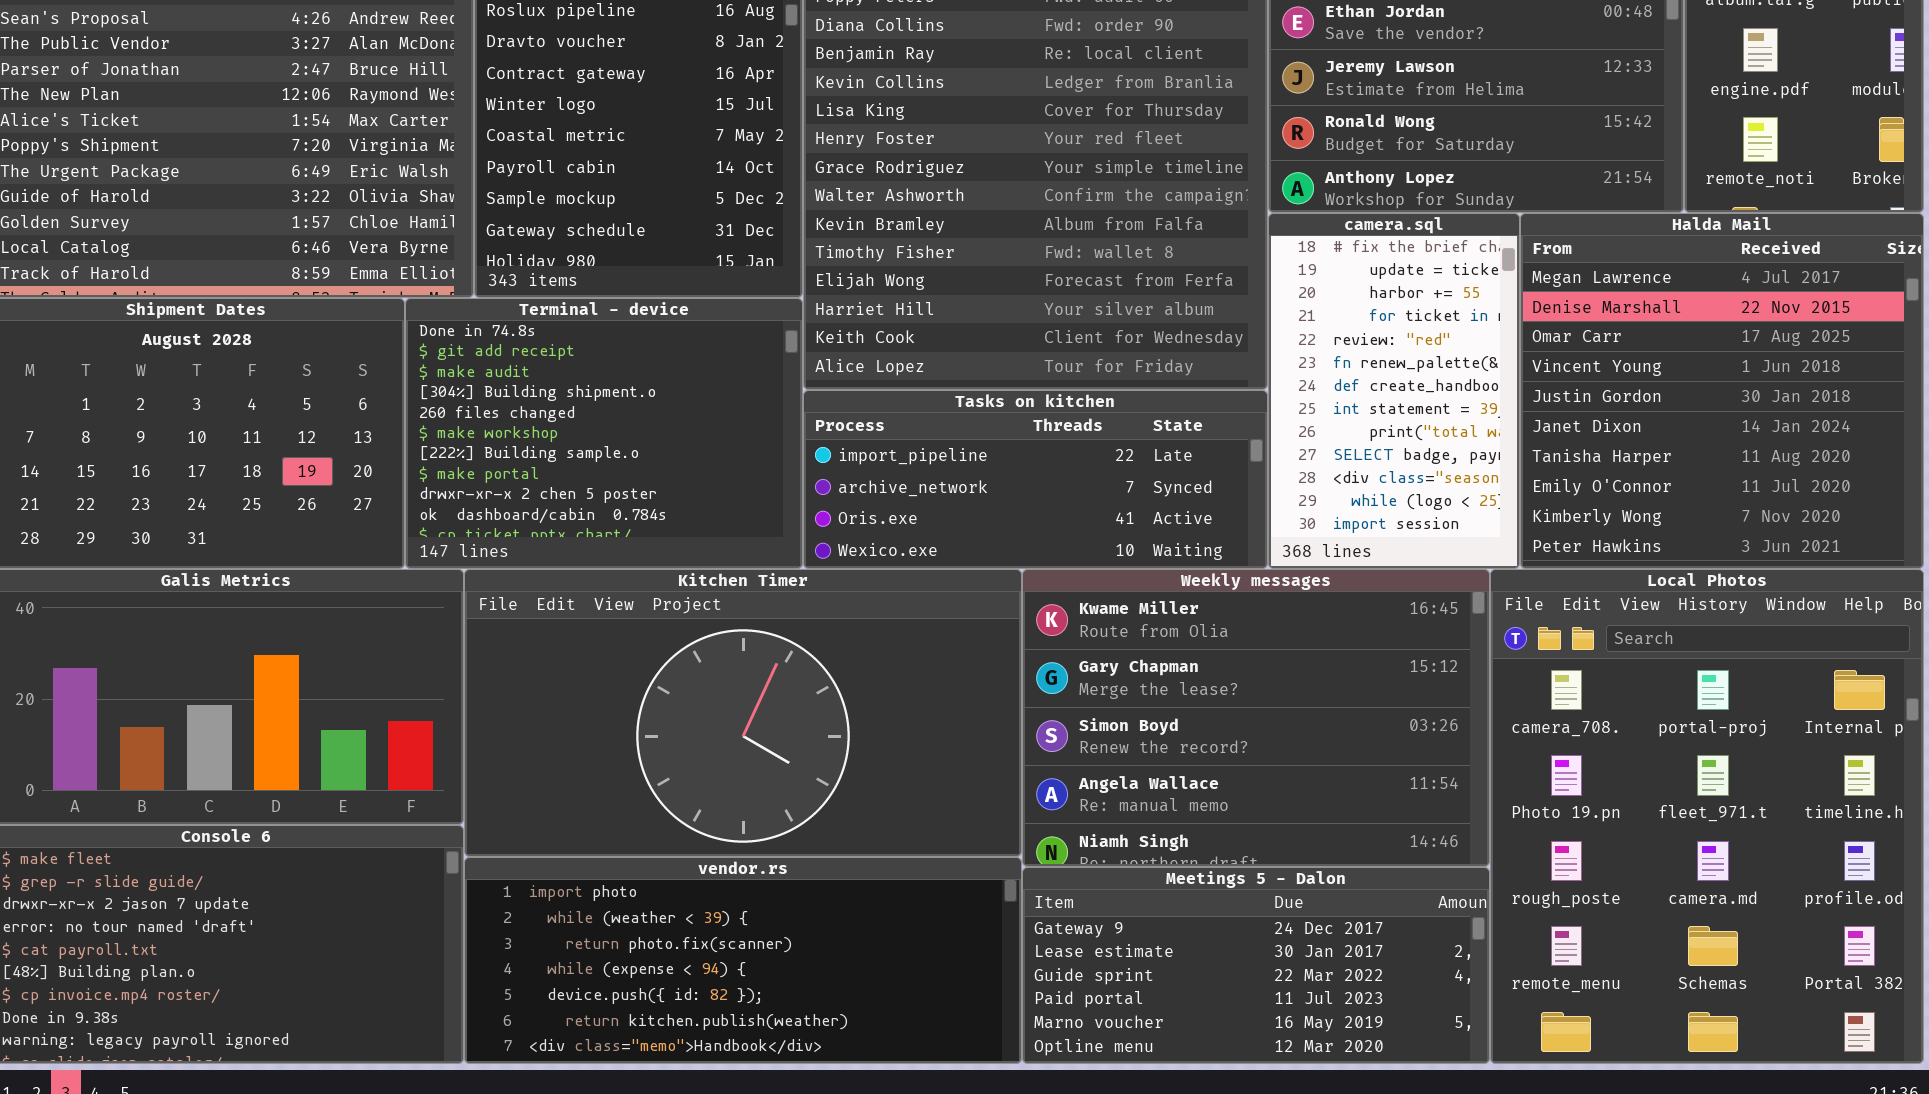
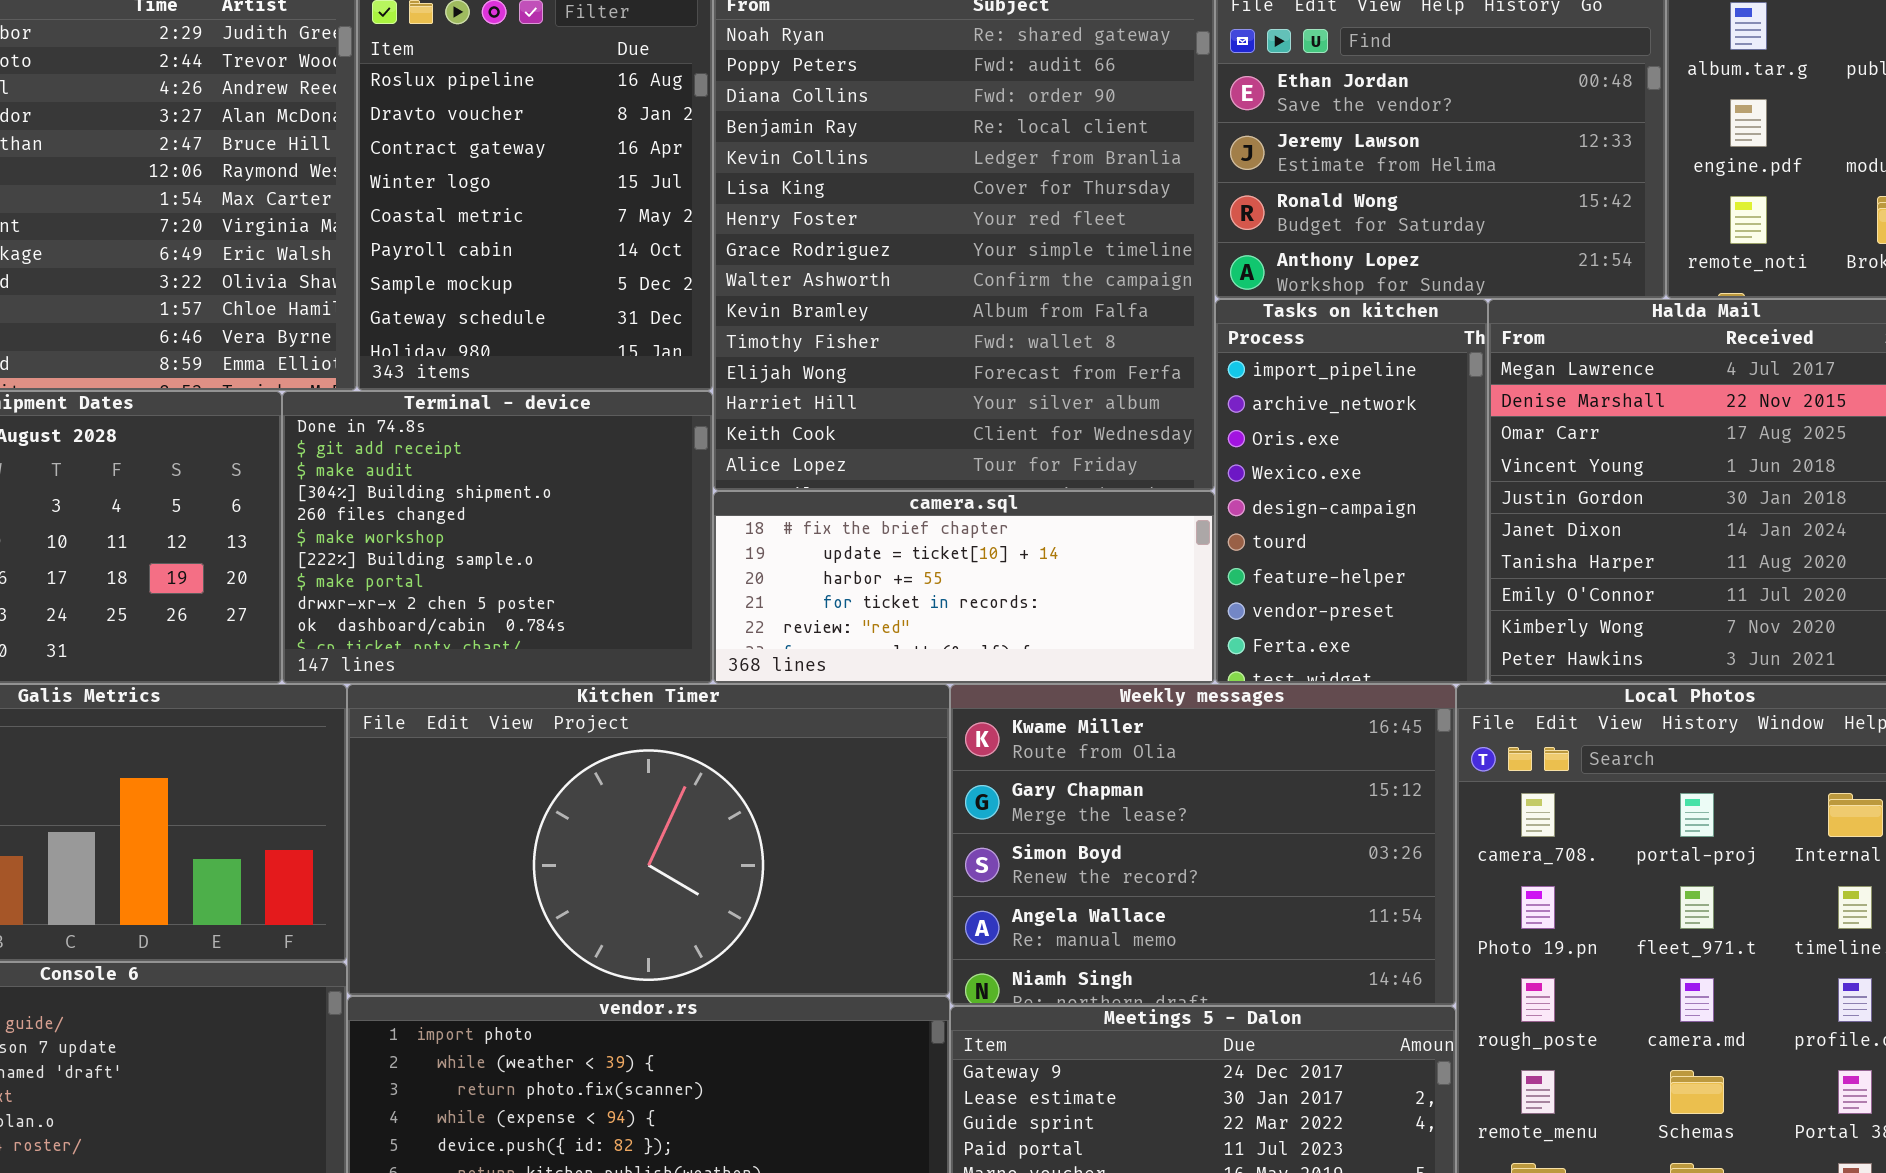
camera.sql: [1268,213,1520,569] -> [713,491,1215,684], moved, resized
Tasks on kitchen: [803,390,1268,569] -> [1215,299,1488,684], moved, resized

